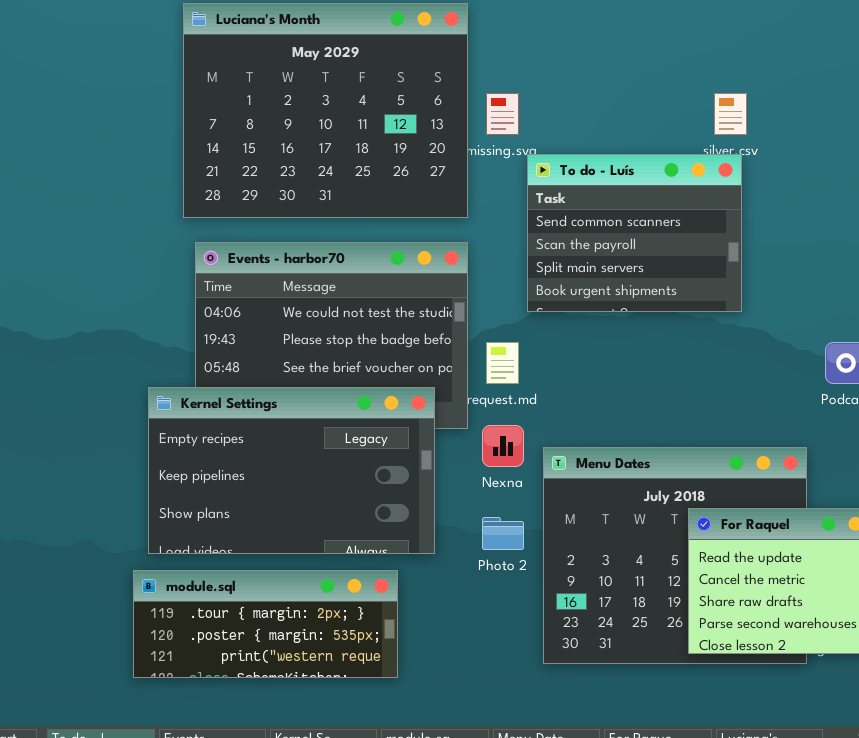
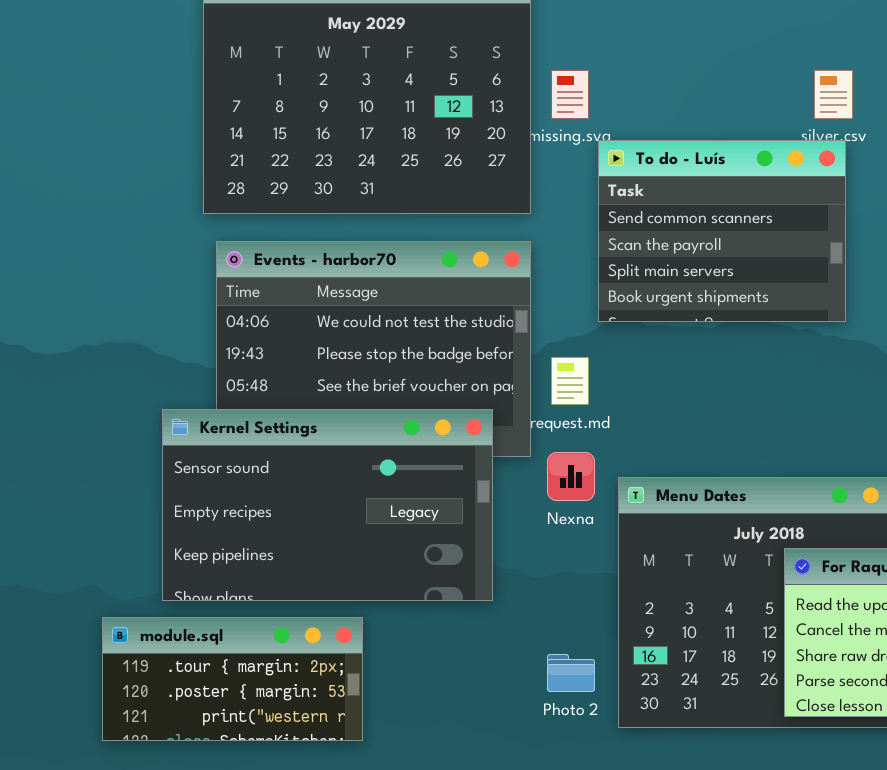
Kernel Settings: [148,387,435,554] -> [162,409,493,601], scrolled up 1 row
Photo 2: [482,517,524,550] -> [547,654,595,692], moved
module.sql: [133,570,398,678] -> [102,617,363,741], moved, resized

